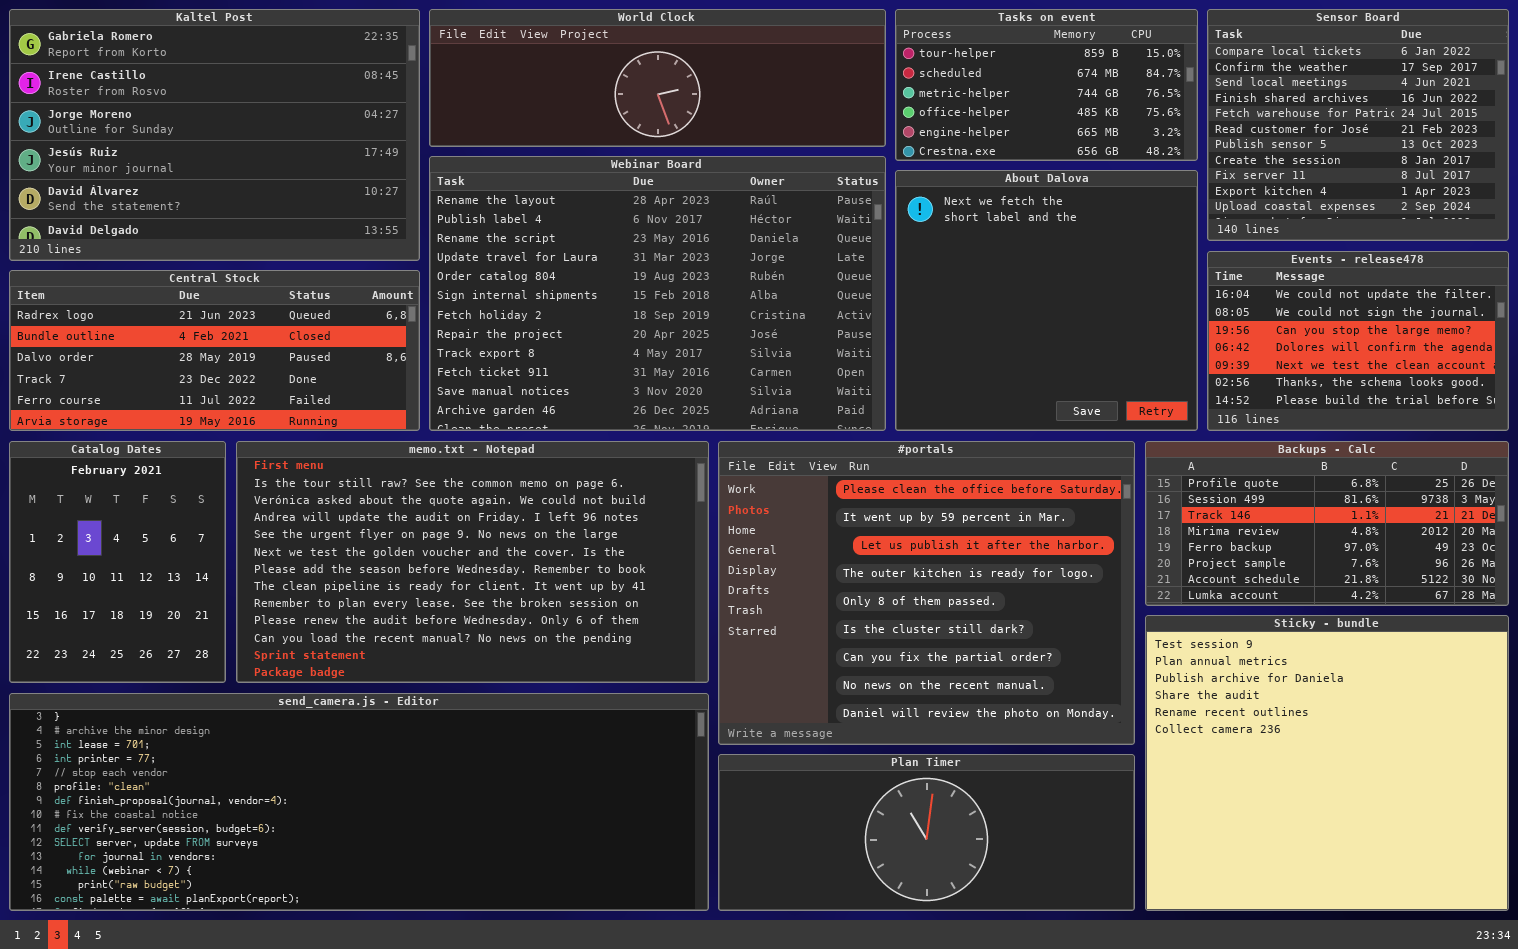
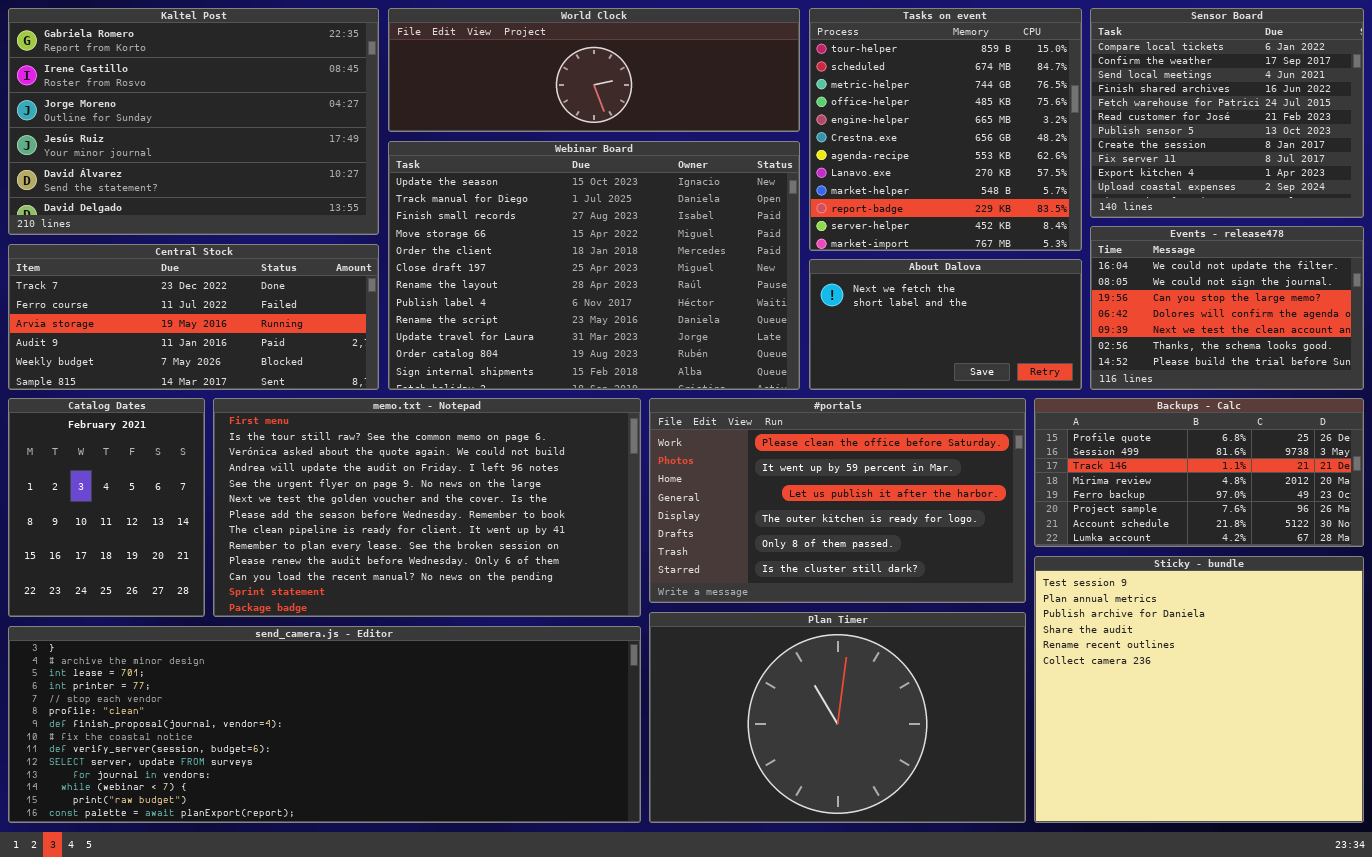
Tasks on event: [895,9,1198,161] -> [809,8,1082,251], resized
Webinar Board: [429,156,886,431] -> [388,141,800,390], scrolled up 6 rows
About Dalova: [895,170,1198,431] -> [809,259,1082,390], resized
Central Stock: [9,270,420,431] -> [8,244,379,390], scrolled down 3 rows
#portals: [718,441,1135,745] -> [649,398,1026,603], resized
Plan Timer: [718,754,1135,911] -> [649,612,1026,823], resized

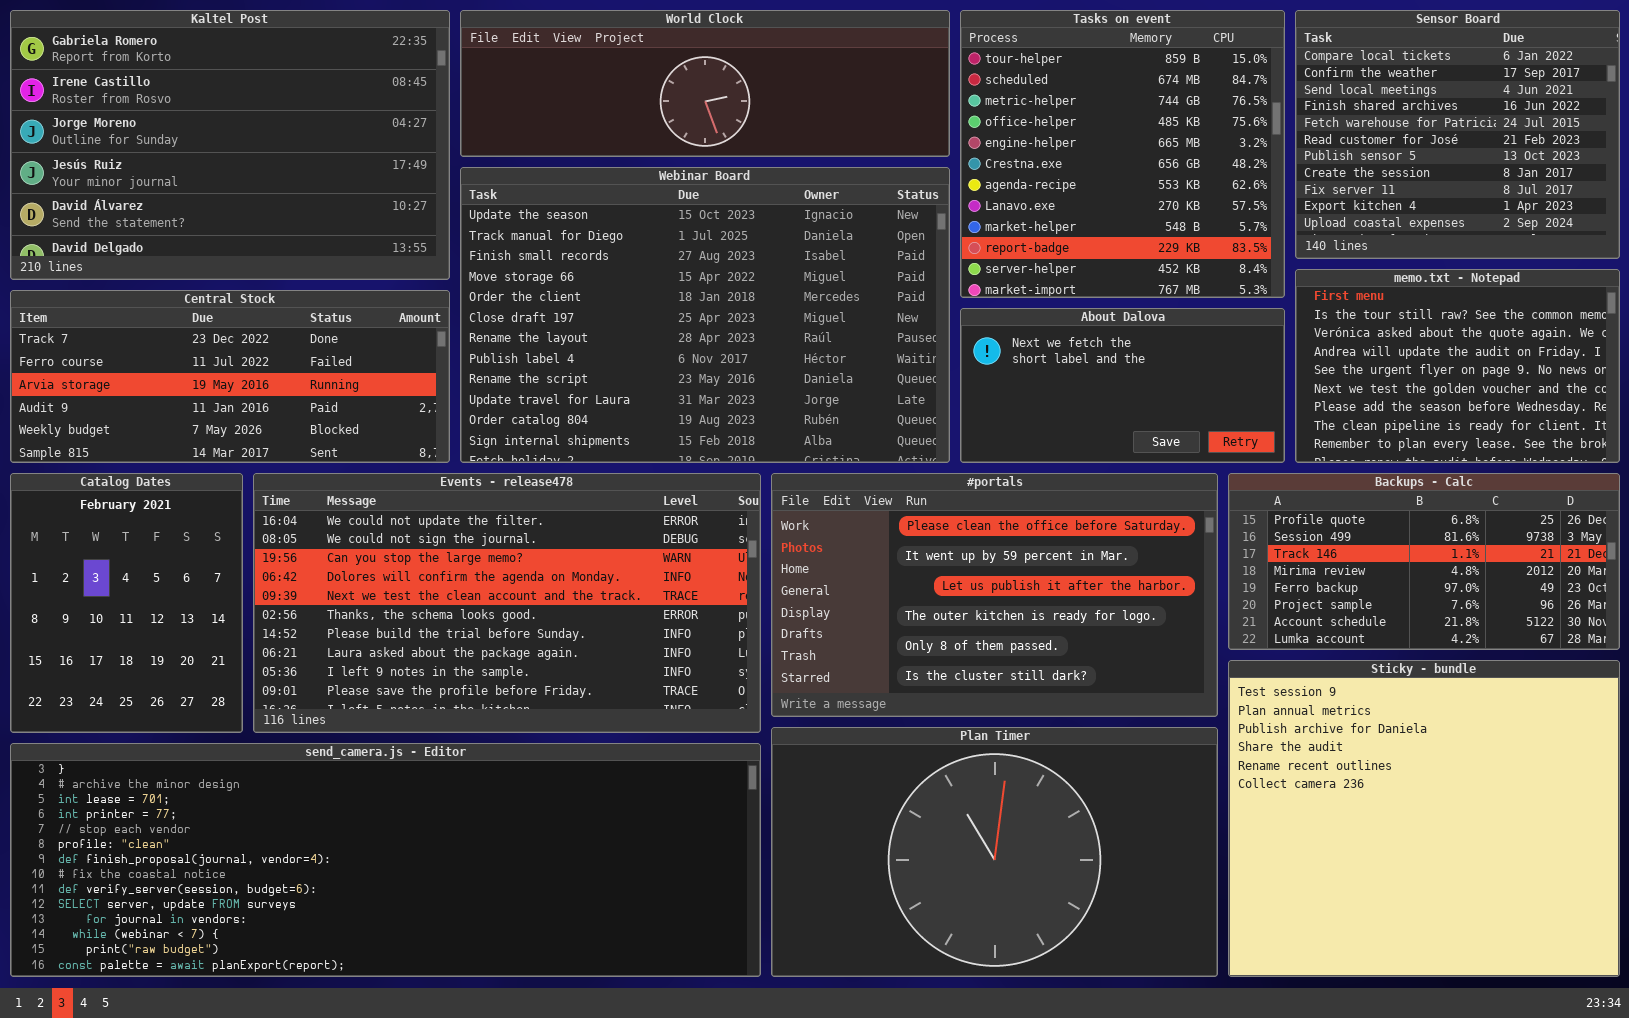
Events - release478: [1090,226,1364,390] -> [253,473,761,733], moved, resized
memo.txt - Notepad: [213,398,641,617] -> [1295,269,1620,463], moved, resized

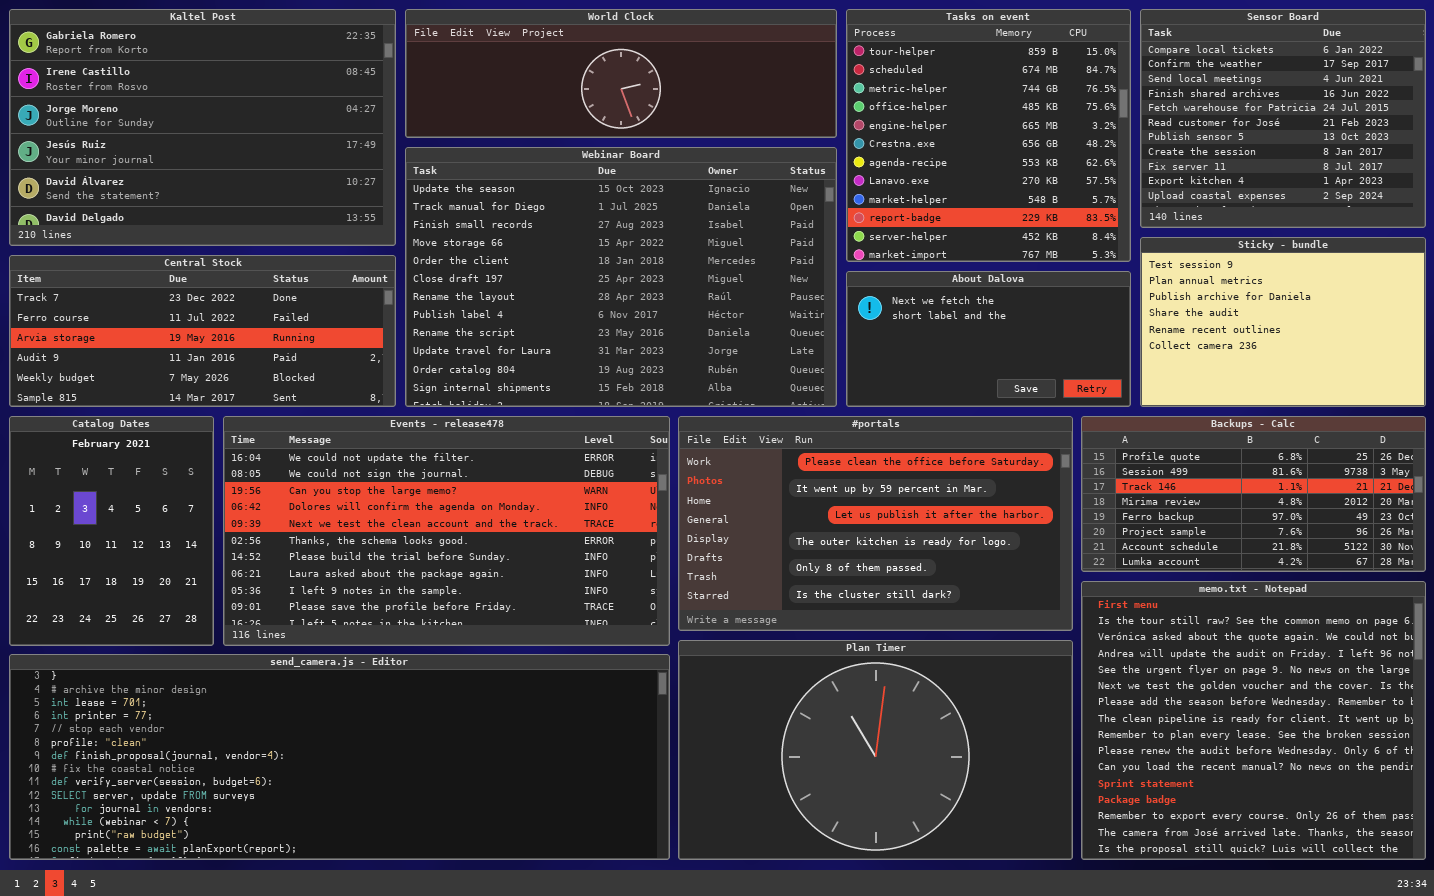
memo.txt - Notepad: [1295,269,1620,463] -> [1081,581,1426,860], moved, resized
Sticky - bundle: [1228,660,1620,977] -> [1140,237,1426,407], moved, resized

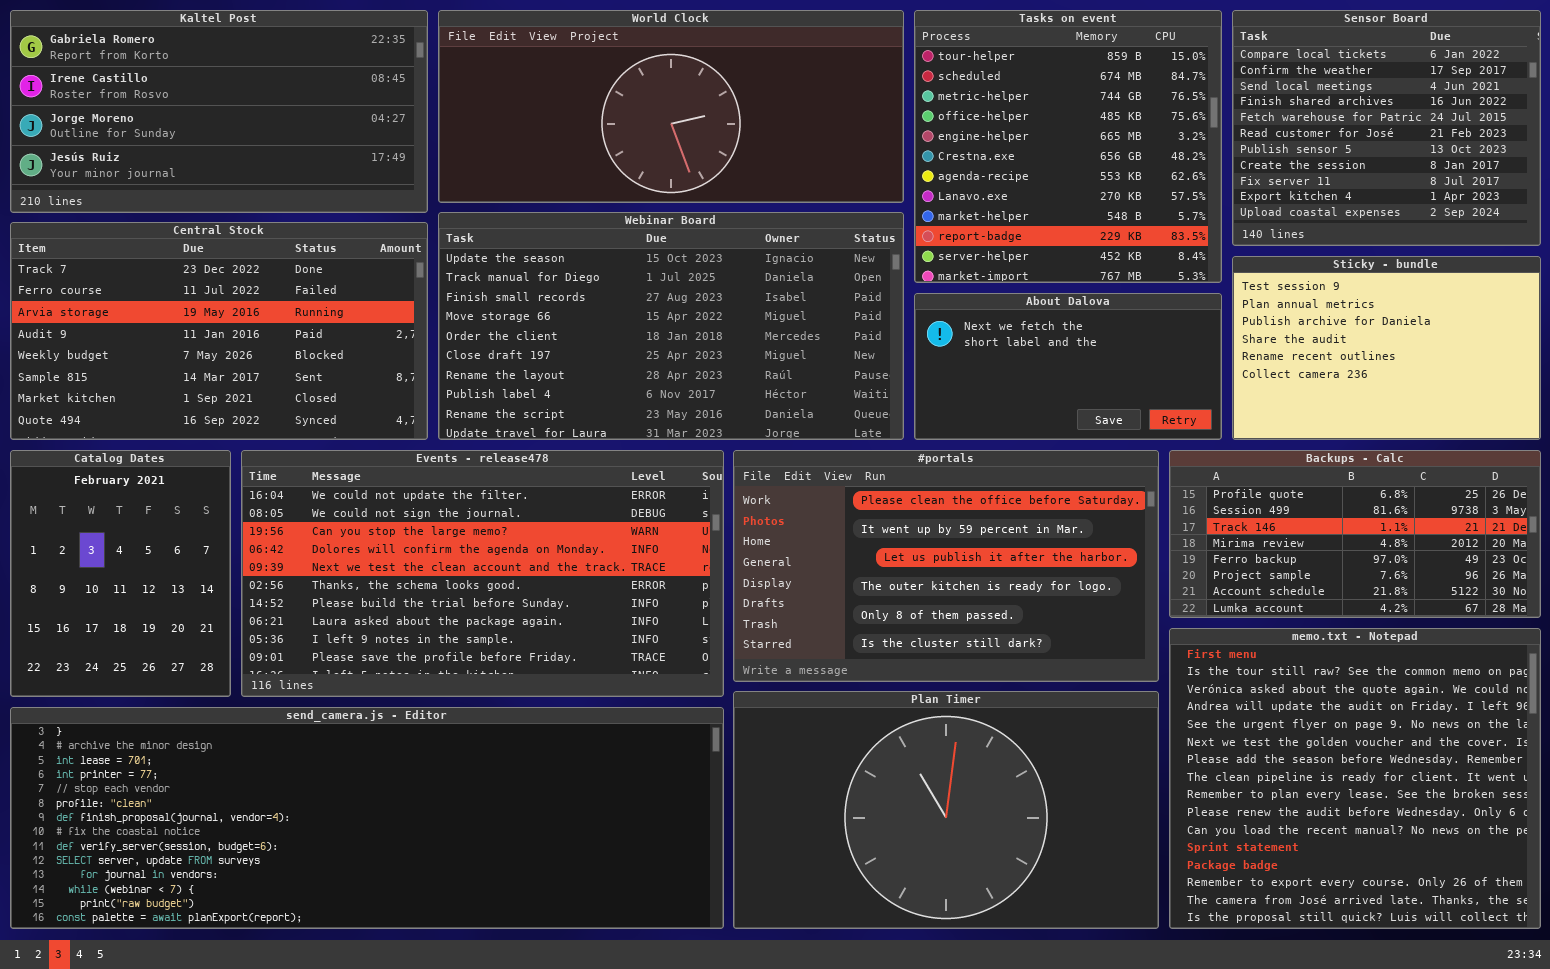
Kaltel Post: [9,9,396,246] -> [10,10,428,213], resized
World Clock: [405,9,837,138] -> [438,10,904,203], resized
Webinar Board: [405,147,837,407] -> [438,212,904,440], resized
Central Stock: [9,255,396,407] -> [10,222,428,440], resized

